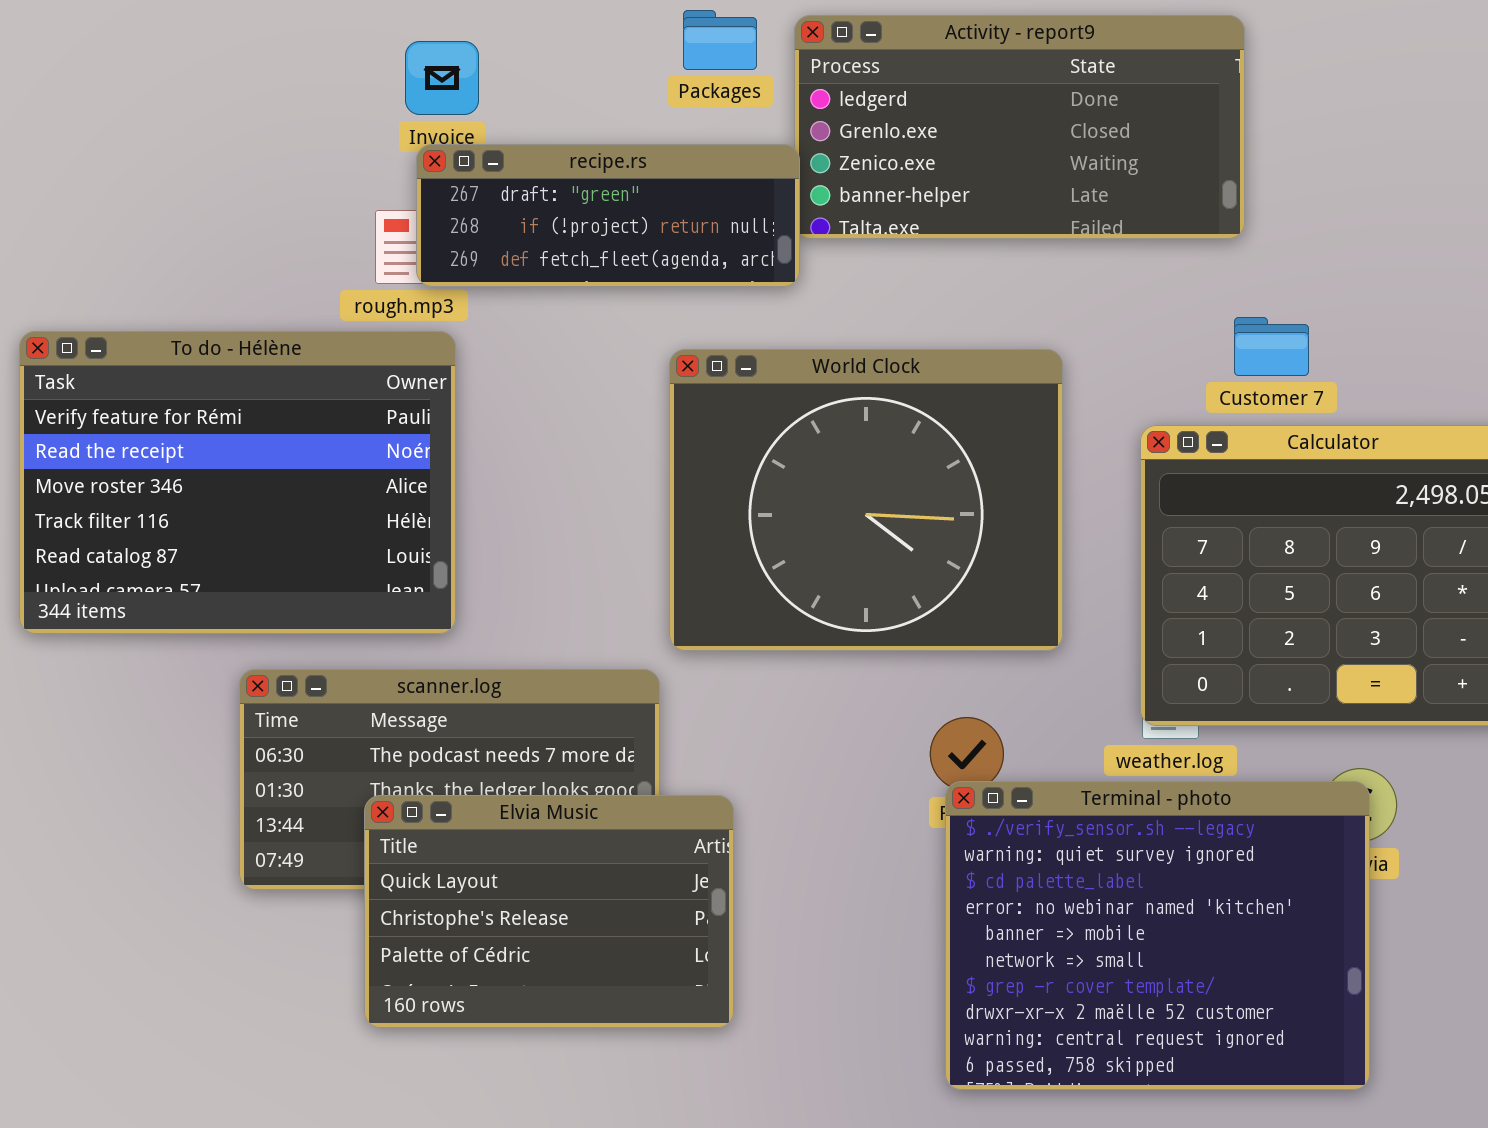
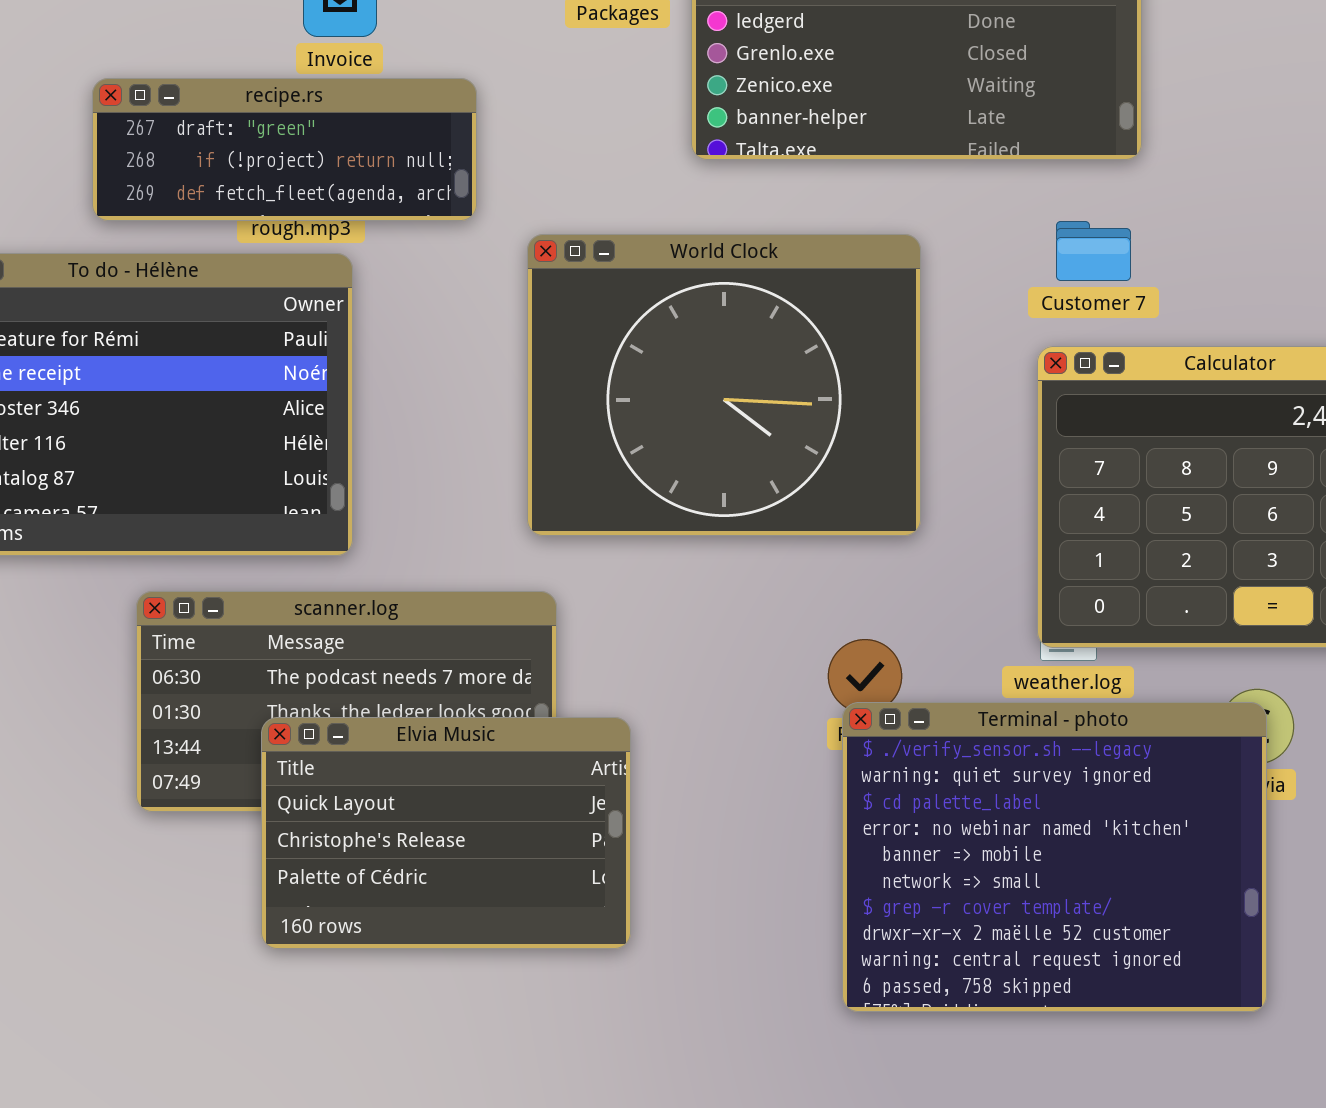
recipe.rs: [416,144,800,287] -> [92,78,477,221], moved
Customer 7: [1234,317,1309,376] -> [1056,221,1131,281], moved
World Clock: [669,349,1063,651] -> [527,234,921,536], moved

